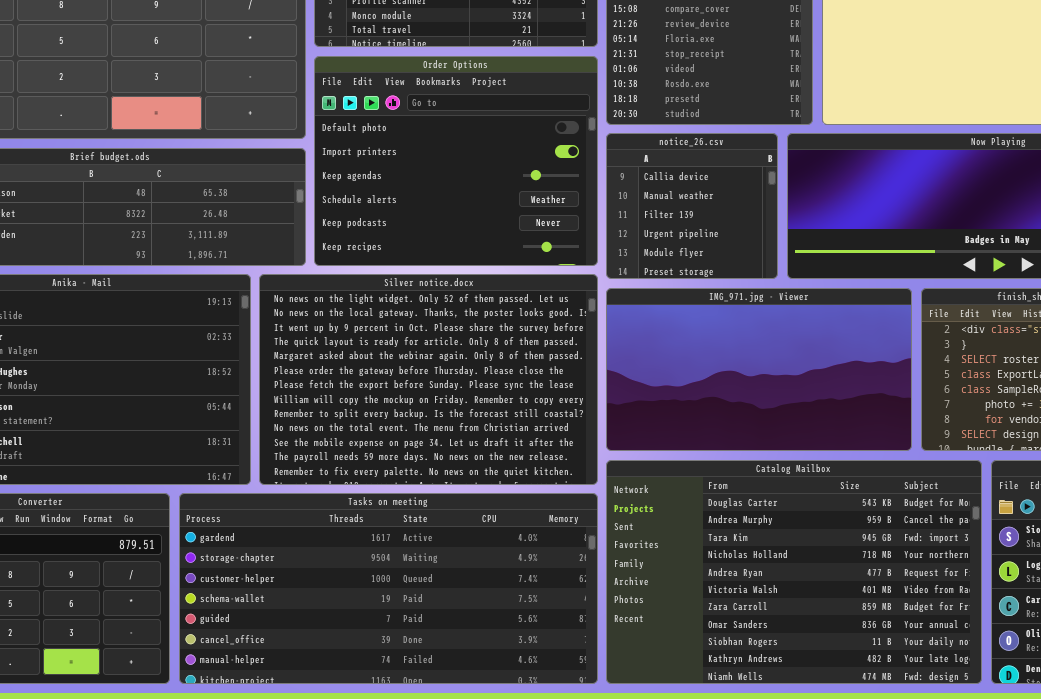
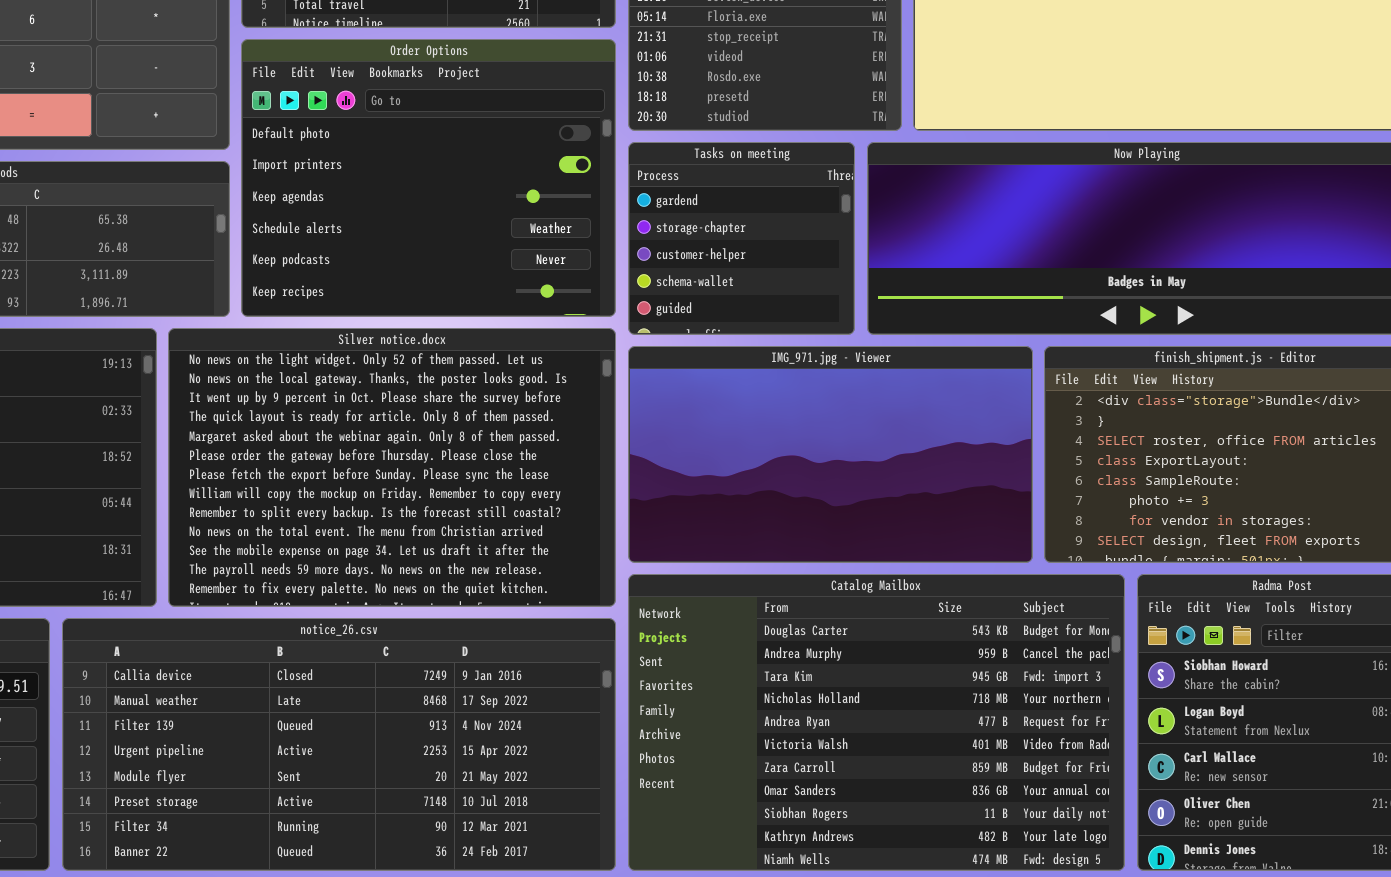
notice_26.csv: [606,133,778,279] -> [62,618,616,871], moved, resized
Tasks on meeting: [179,493,598,684] -> [628,142,855,335], moved, resized

